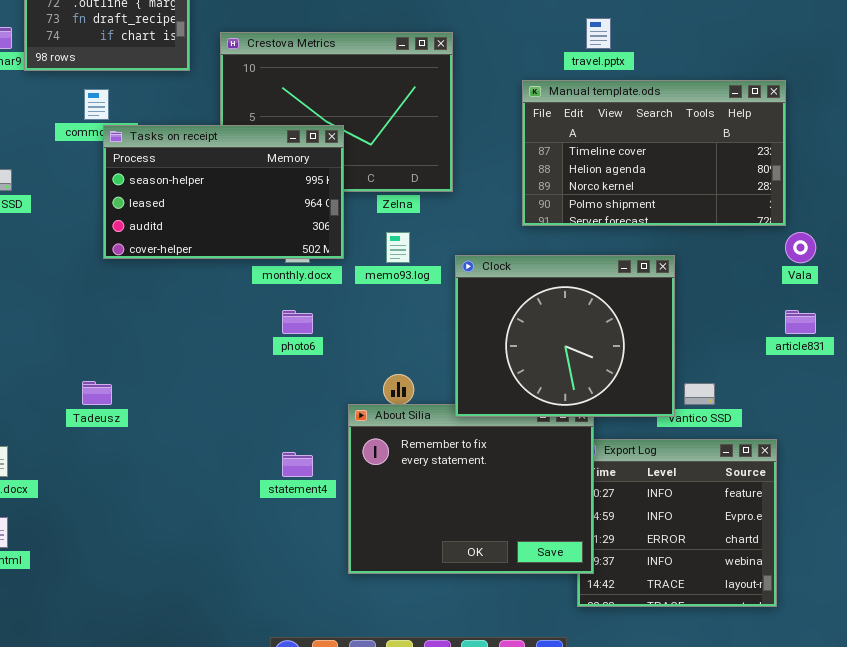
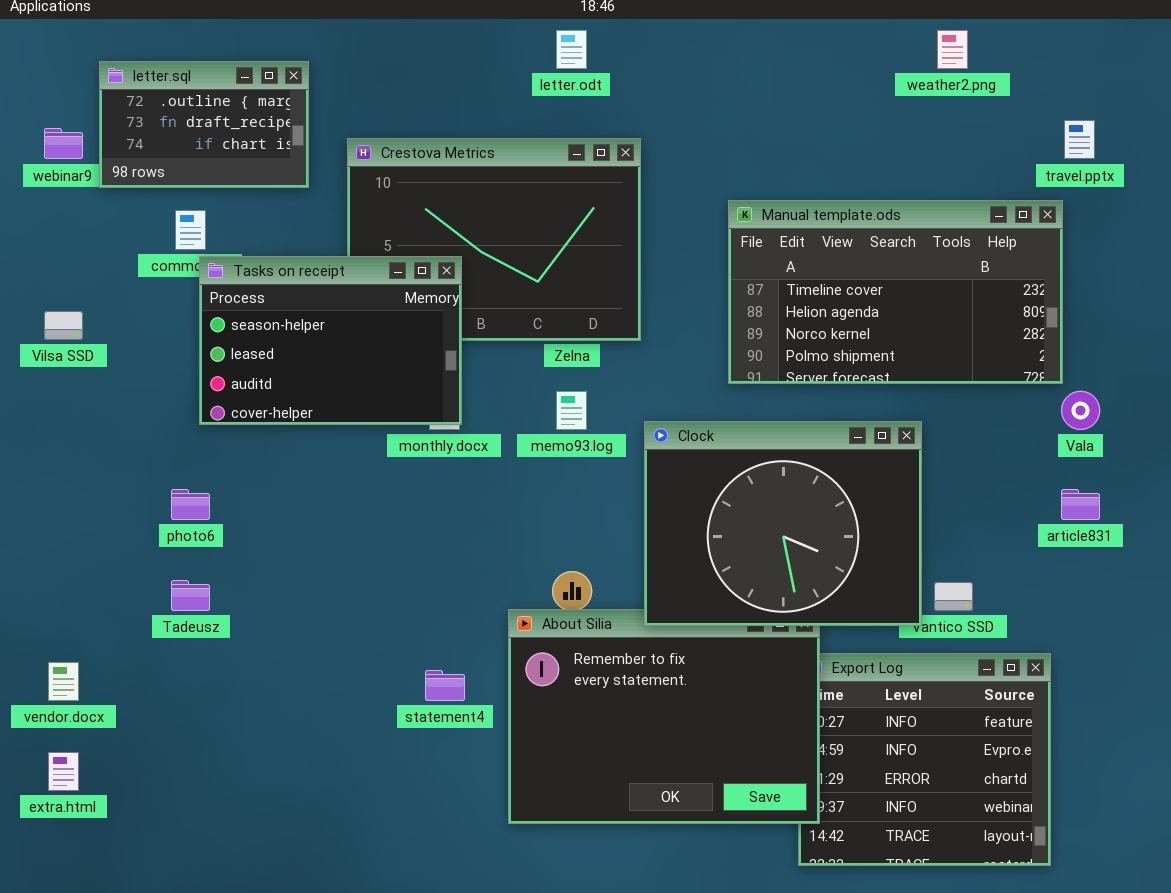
travel.pptx: [586,18,611,49] -> [1064,120,1095,159], moved
Tasks on receipt: [103,125,344,259] -> [199,256,462,425], resized
photo6: [282,310,313,334] -> [171,489,210,520], moved

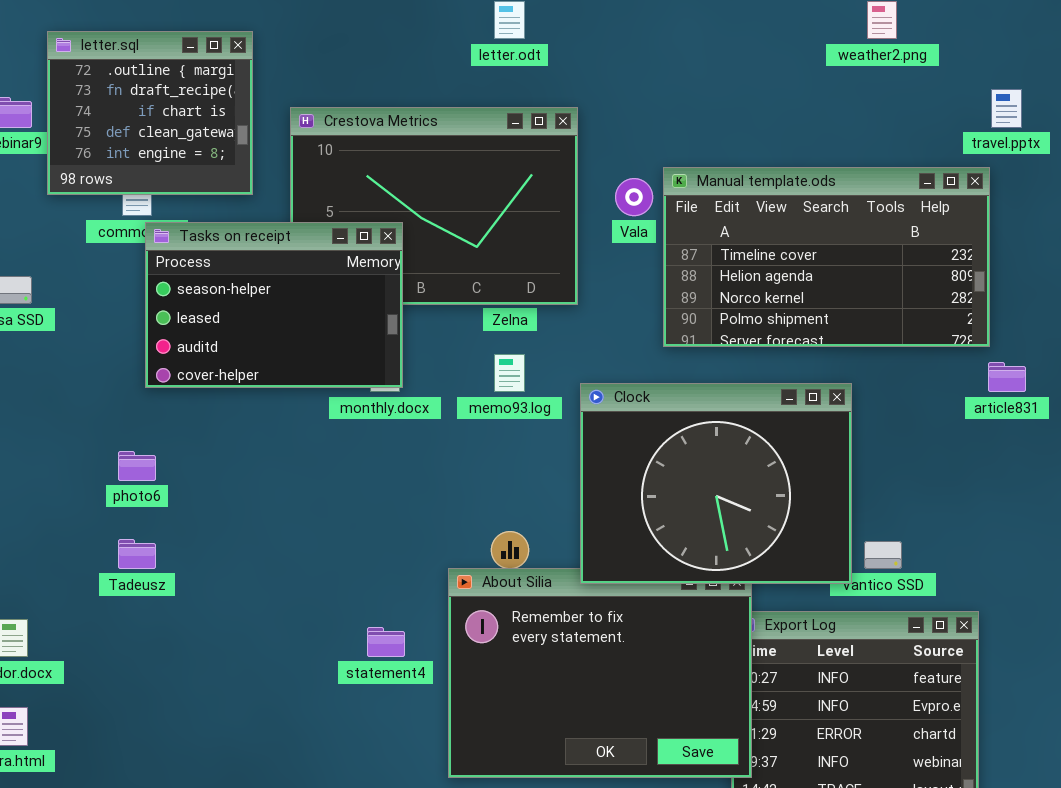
letter.sql: [99,61,309,188] -> [47,31,253,195], resized
Vala: [1061,391,1100,430] -> [615,178,653,216], moved
article831: [1061,489,1100,520] -> [988,362,1026,392], moved

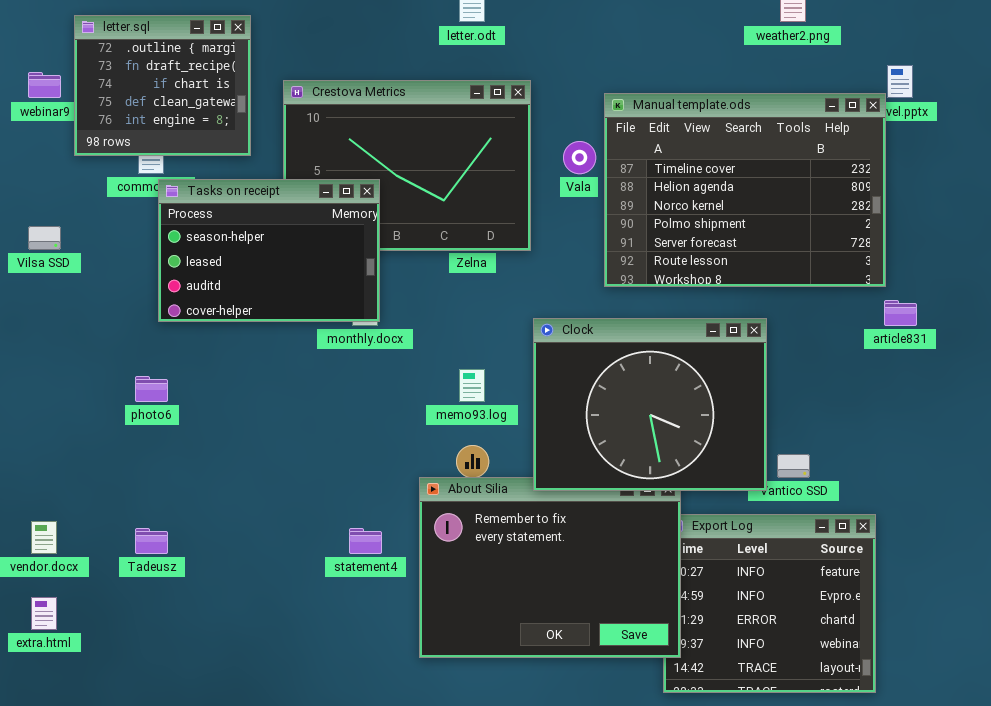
Manual template.ods: [663,167,990,347] -> [604,93,886,287], resized
memo93.log: [494,354,525,392] -> [459,369,485,402], moved
Tadeusz: [118,539,156,569] -> [135,528,168,554], moved

